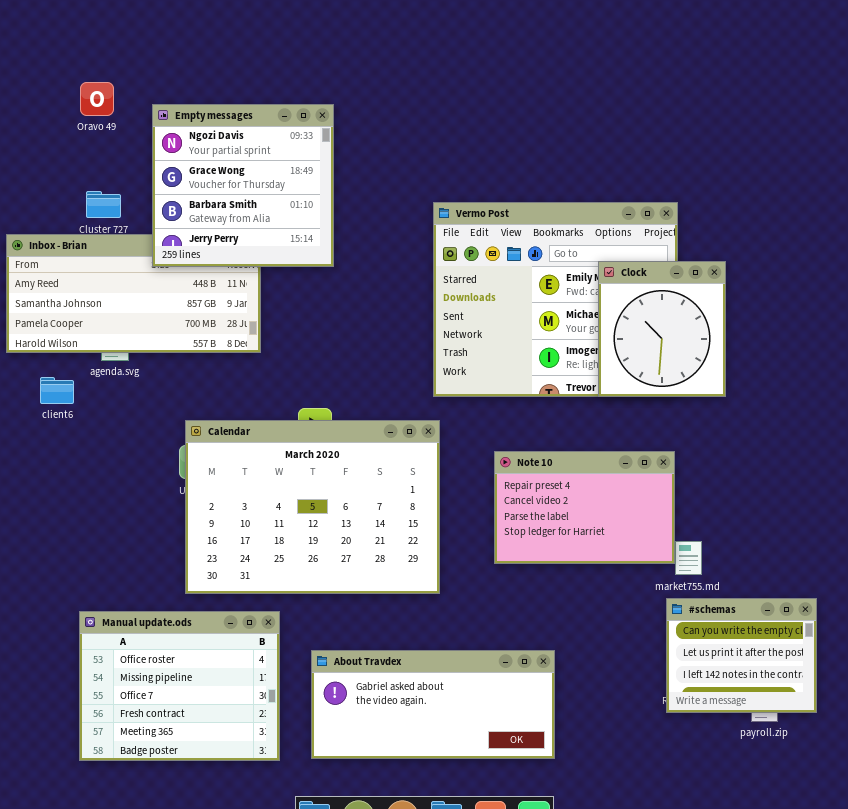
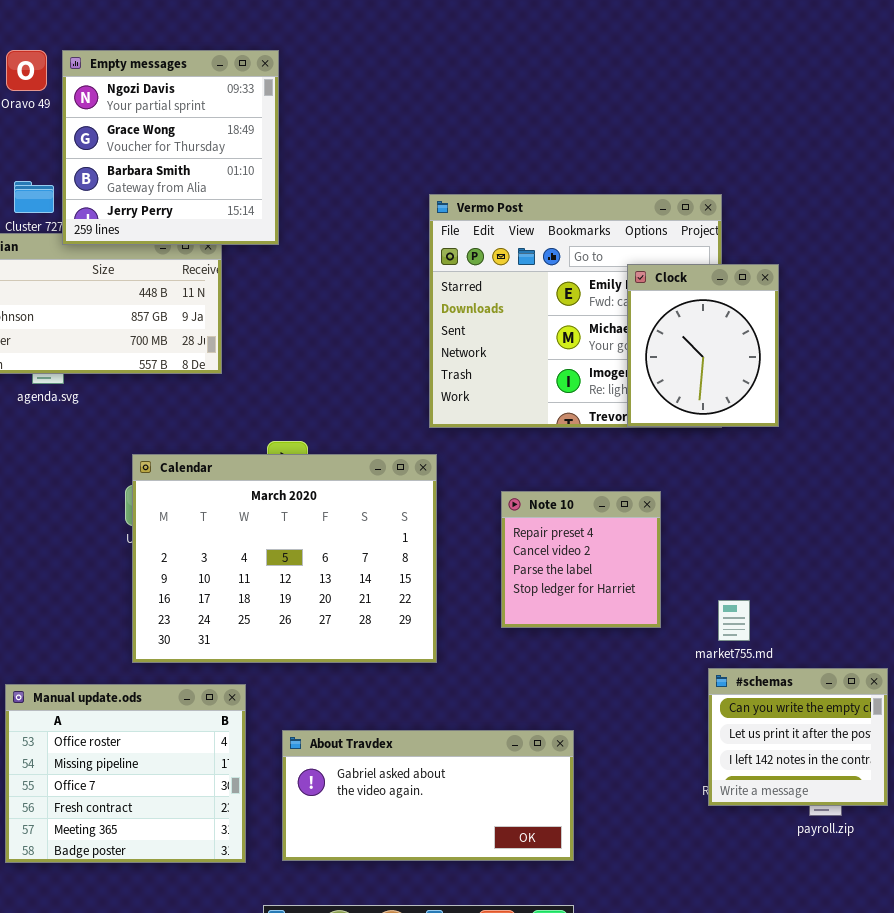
Empty messages: [152,104,334,267] -> [62,50,279,245], moved
Note 10: [494,451,675,564] -> [501,491,661,628], resized

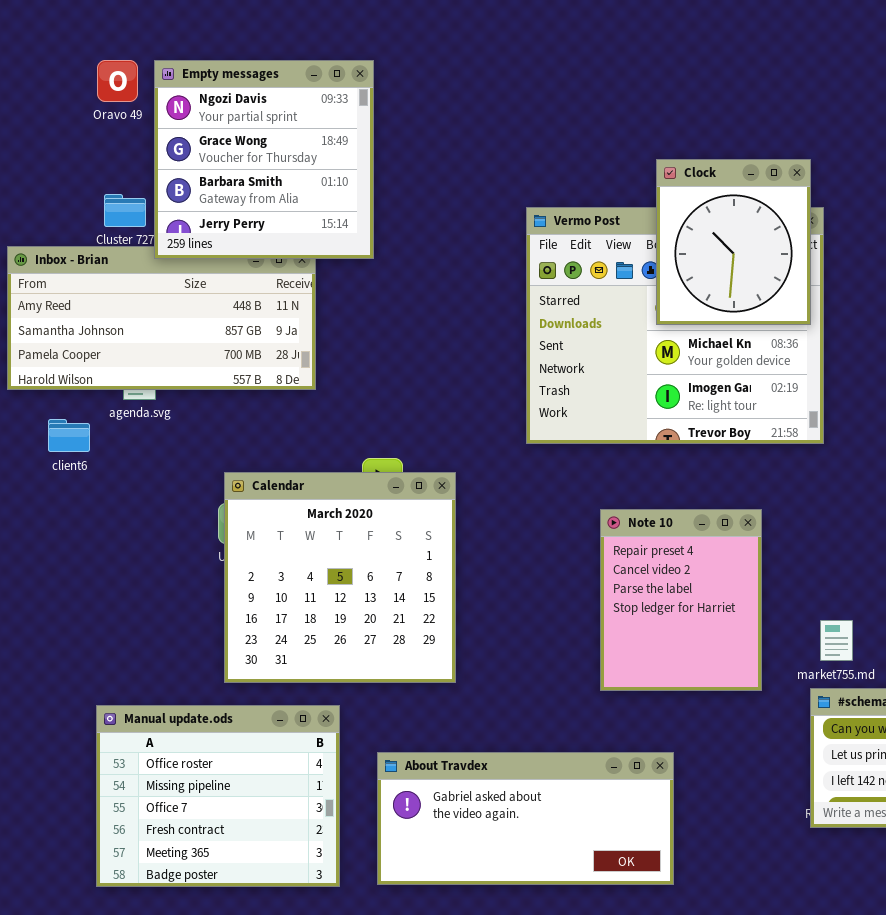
Clock: [627,264,779,427] -> [656,159,811,325], moved
Calendar: [132,454,437,663] -> [224,472,456,683], resized
Note 10: [501,491,661,628] -> [600,509,762,691], resized

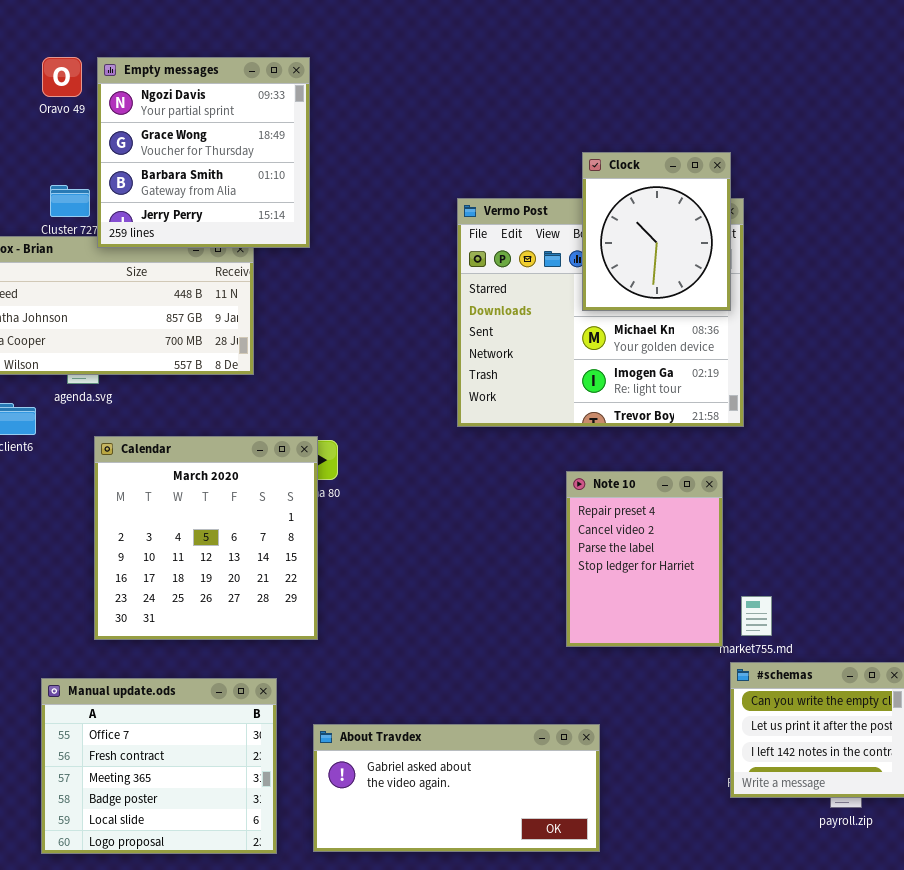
Calendar: [224,472,456,683] -> [94,436,318,640], moved
Note 10: [600,509,762,691] -> [566,471,723,647], moved
Manual update.ods: [96,705,340,887] -> [41,678,277,854], scrolled down 2 rows

